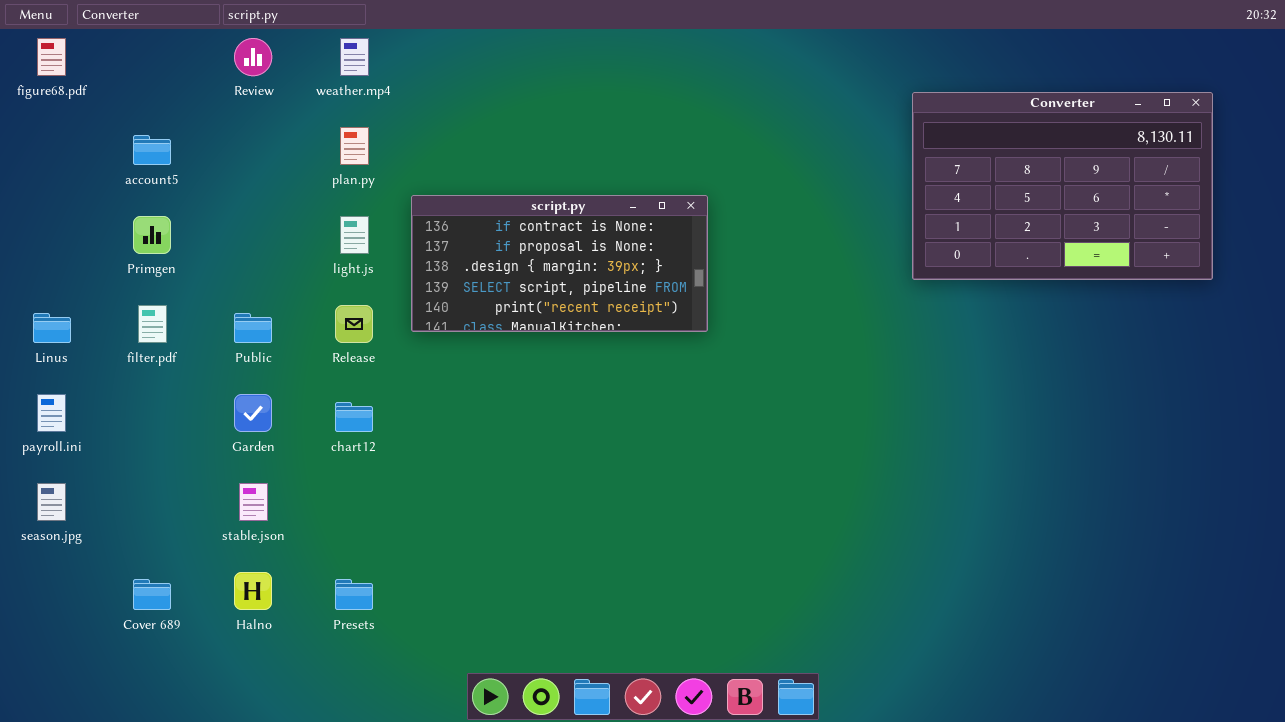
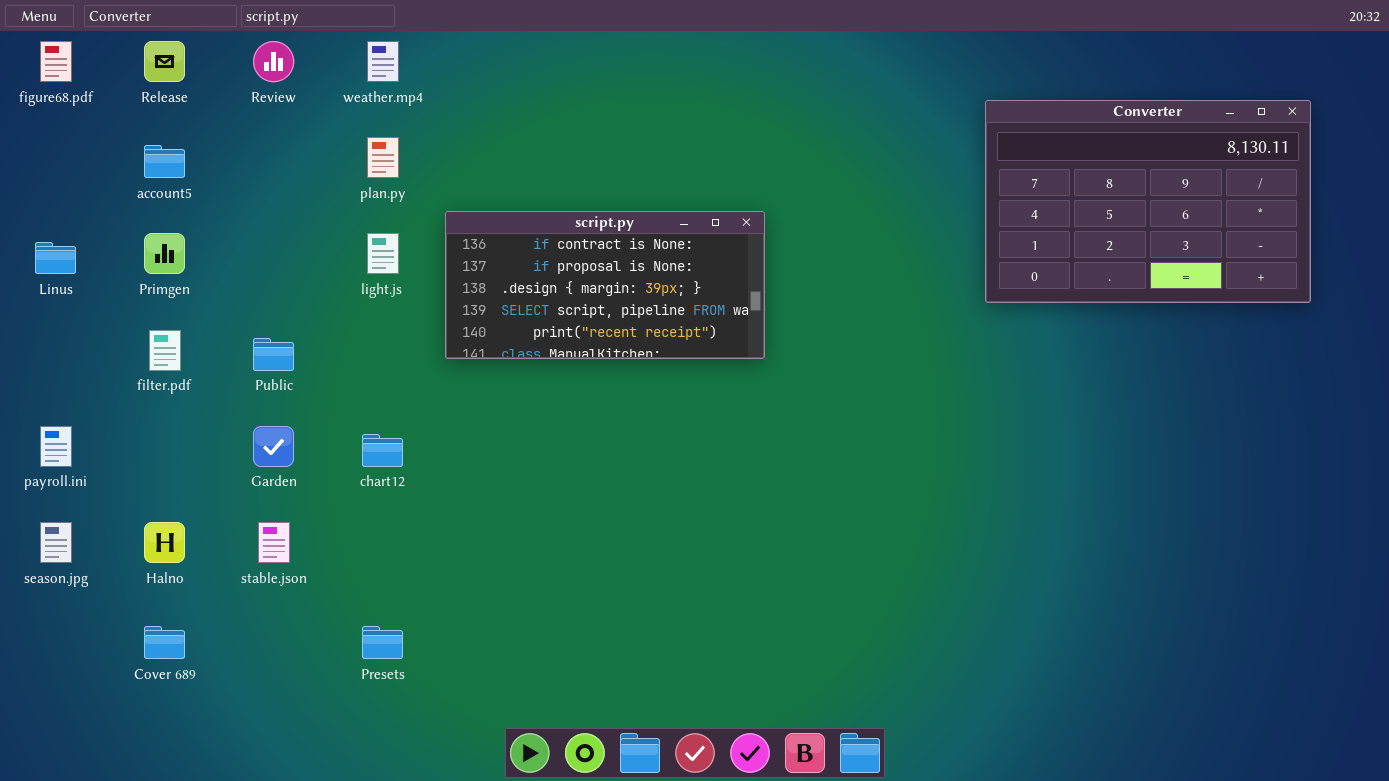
Release: [335,305,373,343] -> [144,41,185,82], moved
Linus: [33,313,71,343] -> [35,242,76,274], moved
Halno: [234,572,272,610] -> [144,522,185,563], moved

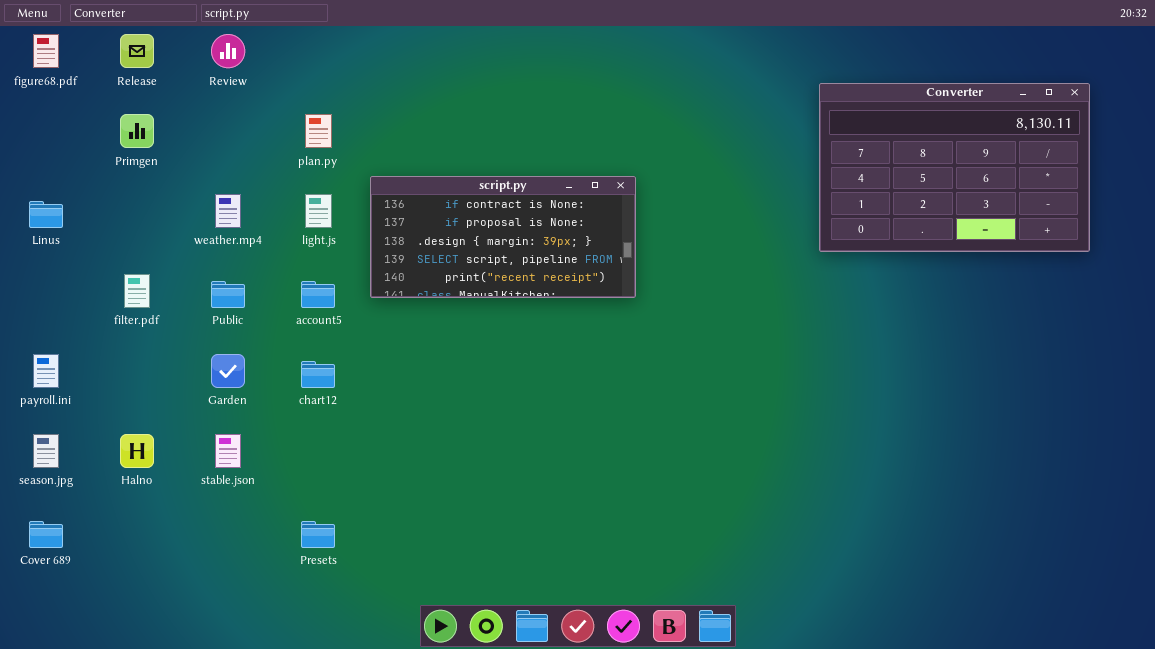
weather.mp4: [367,41,399,82] -> [215,194,241,228], moved
account5: [144,145,185,178] -> [301,281,335,308], moved
Primgen: [144,233,185,274] -> [120,114,154,148], moved
Cover 689: [144,626,185,659] -> [29,521,63,548], moved

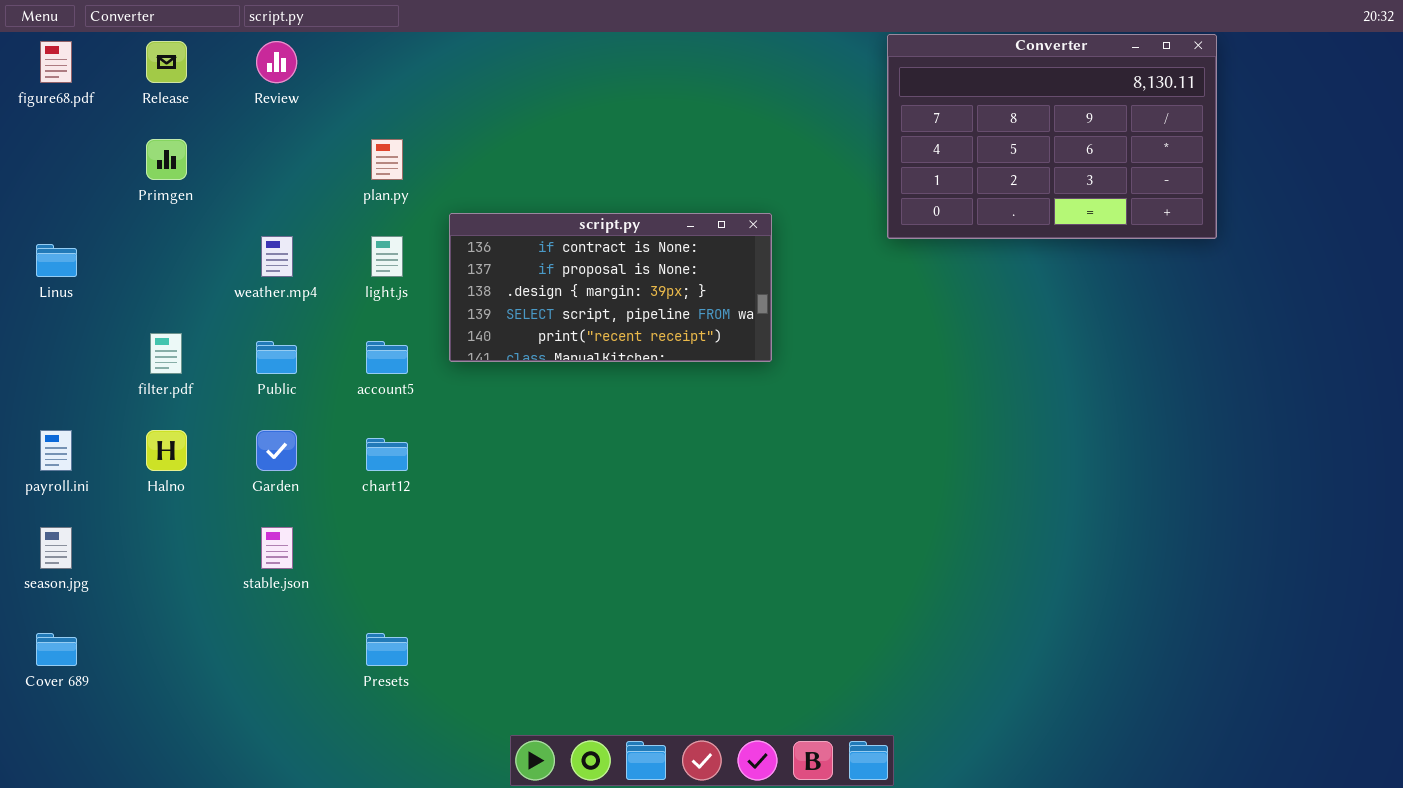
Converter: [819,83,1090,252] -> [887,34,1217,239], moved
Halno: [120,434,154,468] -> [146,430,187,471], moved

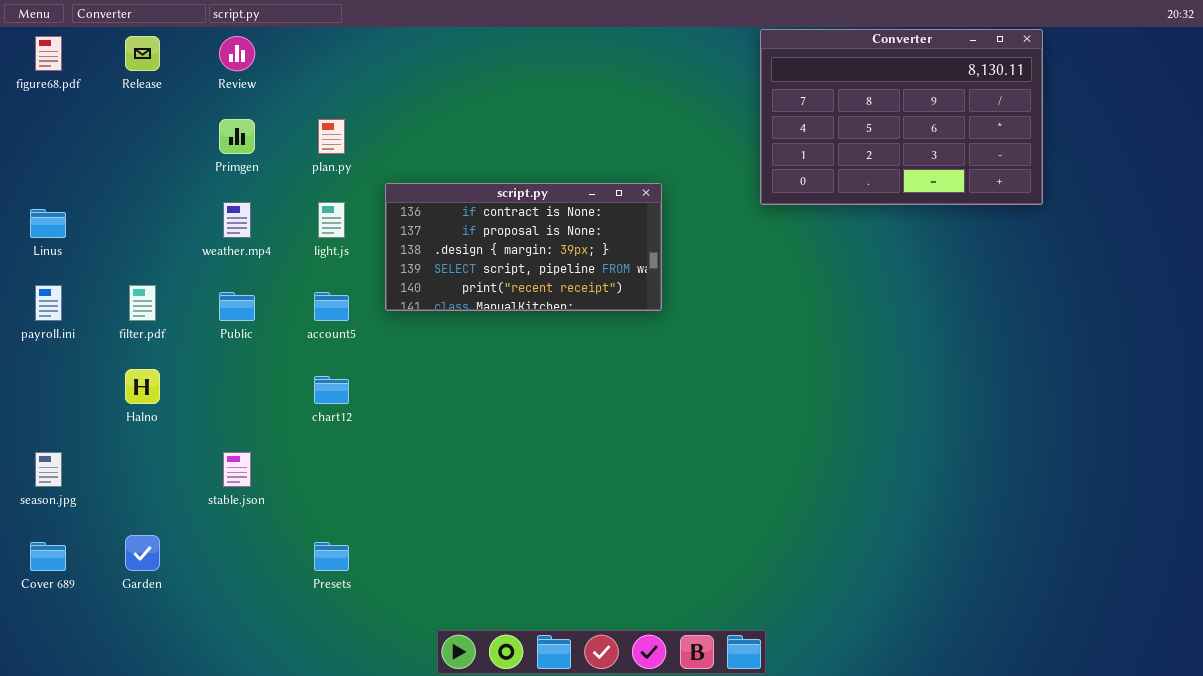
Primgen: [146,139,187,180] -> [219,119,255,154], moved
payroll.ini: [40,430,72,471] -> [35,285,62,321], moved
Garden: [256,430,297,471] -> [125,535,160,571], moved

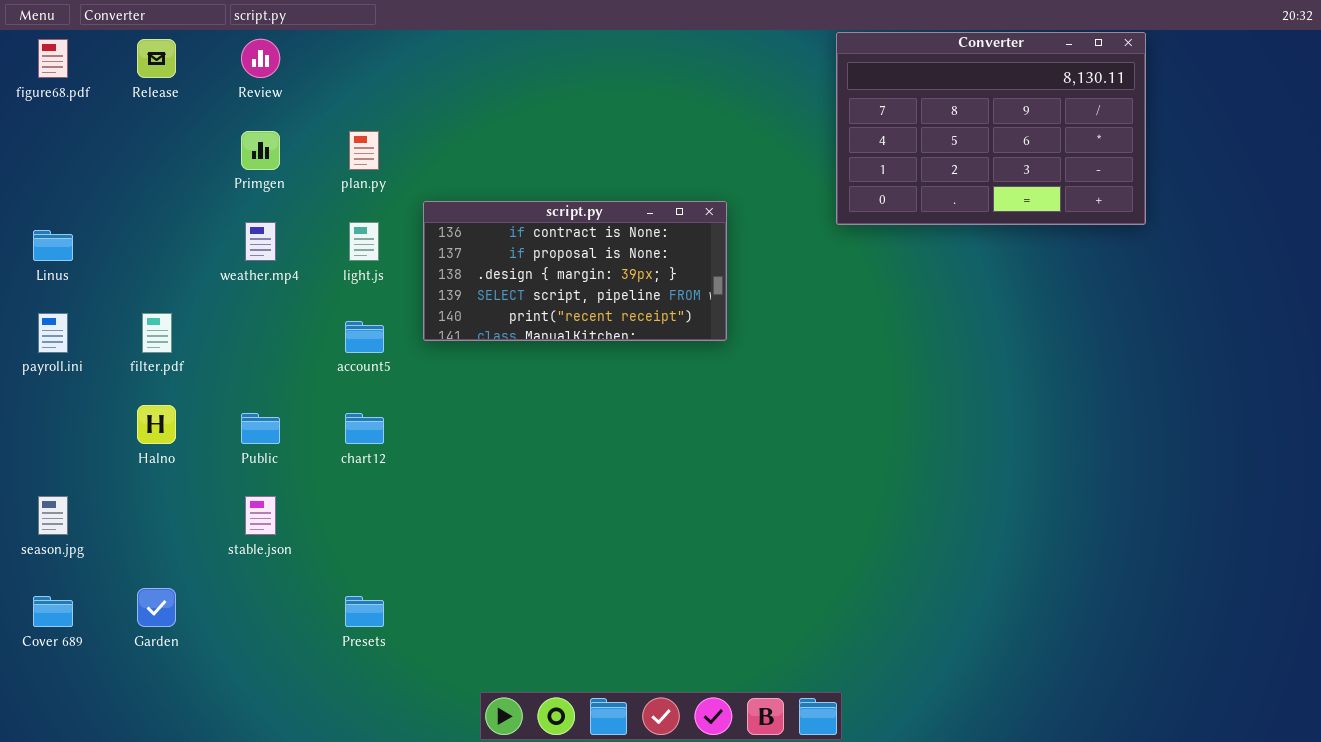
Public: [219,292,255,321] -> [241,413,280,444], moved

